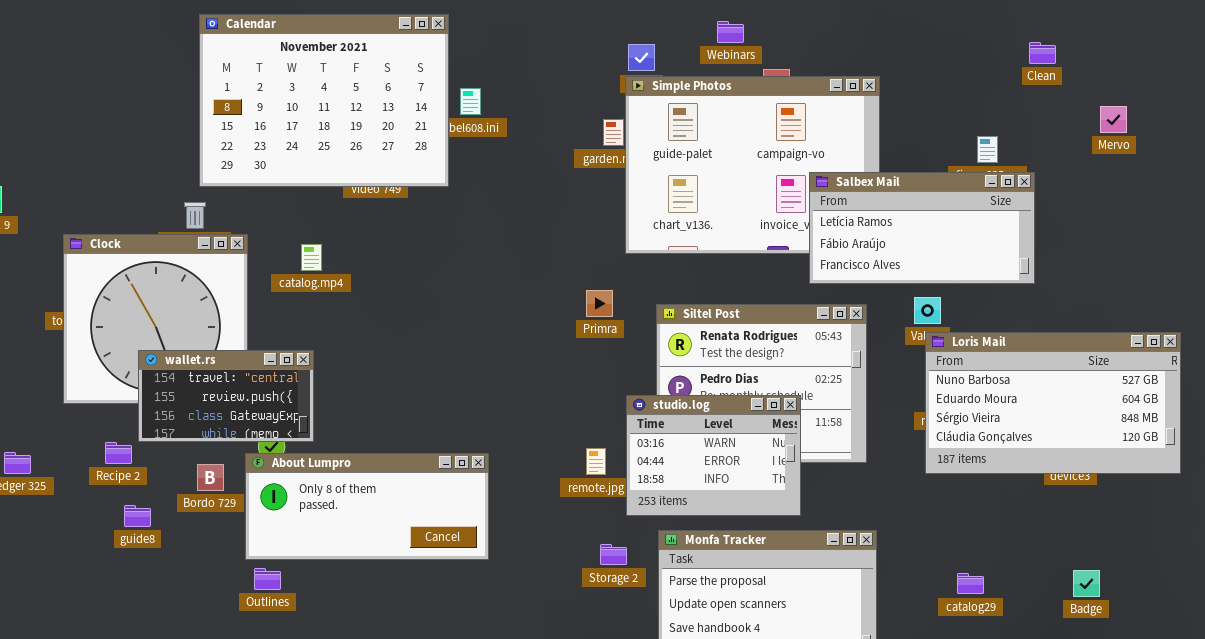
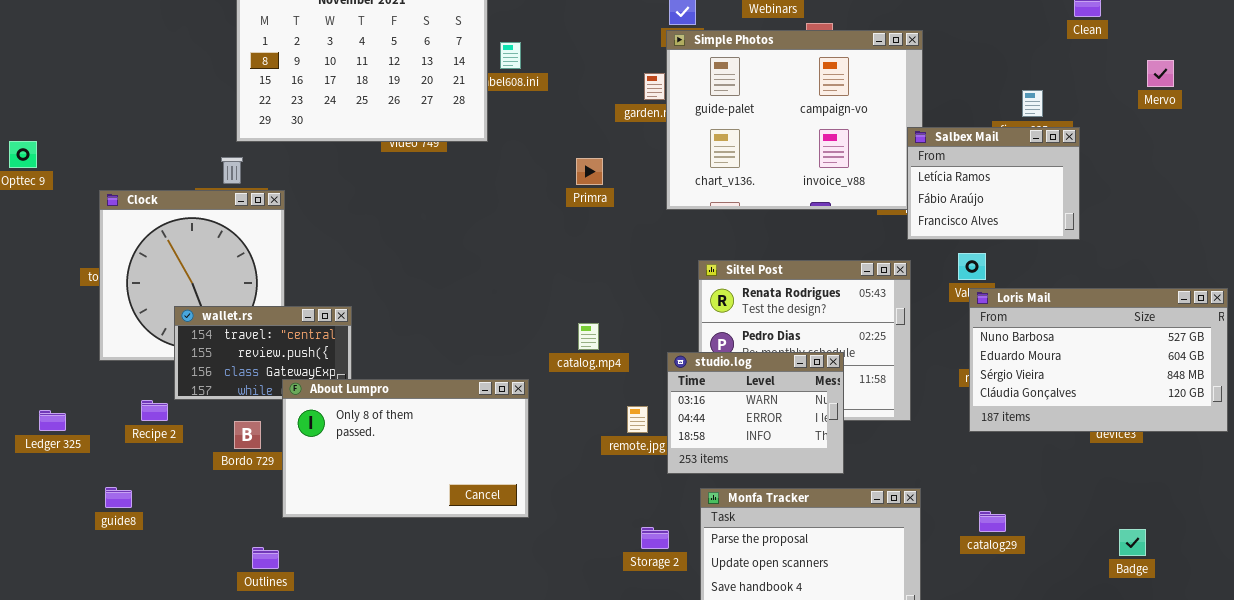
Salbex Mail: [809,172,1035,284] -> [907,127,1080,240], resized
catalog.mp4: [301,244,322,271] -> [578,323,599,350], moved
Primra: [586,290,613,317] -> [576,158,603,185], moved
About Lumpro: [245,453,489,560] -> [282,379,529,518], resized
guide8: [124,505,151,527] -> [105,487,132,508], moved
Storage 2: [600,544,627,565] -> [641,527,669,549], moved
Outlines: [254,568,281,590] -> [252,547,279,569], moved
catalog29: [957,573,984,594] -> [979,511,1006,532], moved

